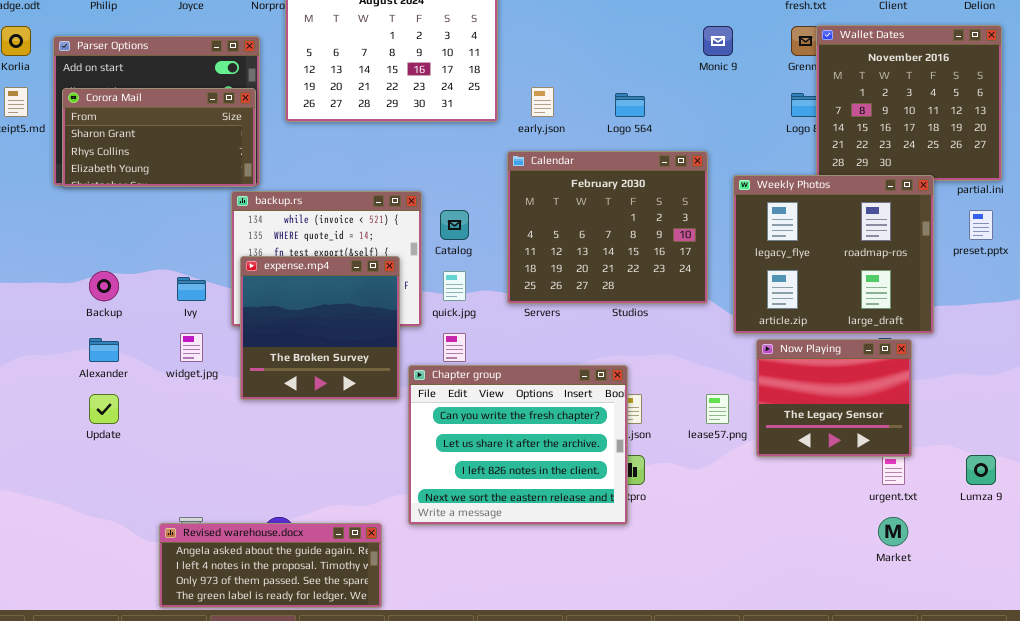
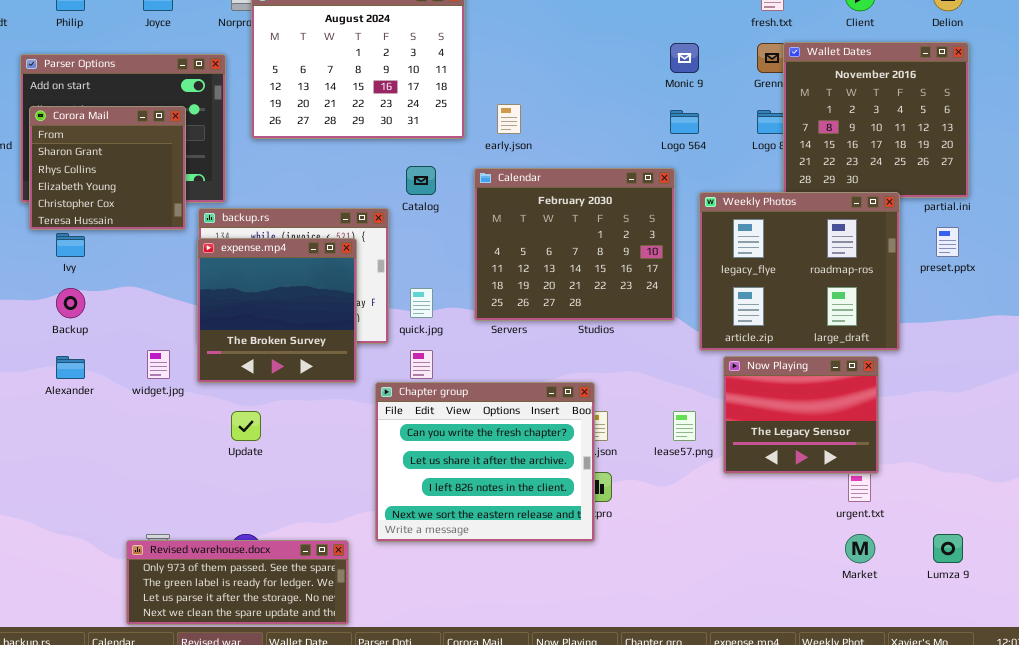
Corora Mail: [62,88,256,187] -> [29,106,186,230], resized
Logo 564: [615,93,645,117] -> [670,110,699,134], moved
Catalog: [440,210,469,240] -> [406,166,436,195], moved
expense.mp4: [240,256,400,400] -> [197,238,357,383], moved
Ivy: [177,277,206,301] -> [56,233,85,257], moved
Update: [89,394,119,424] -> [231,411,261,441], moved
Lumza 9: [966,455,996,485] -> [933,534,963,563], moved
Revised warehouse.docx: [159,523,382,608] -> [126,540,349,625], scrolled down 2 rows

